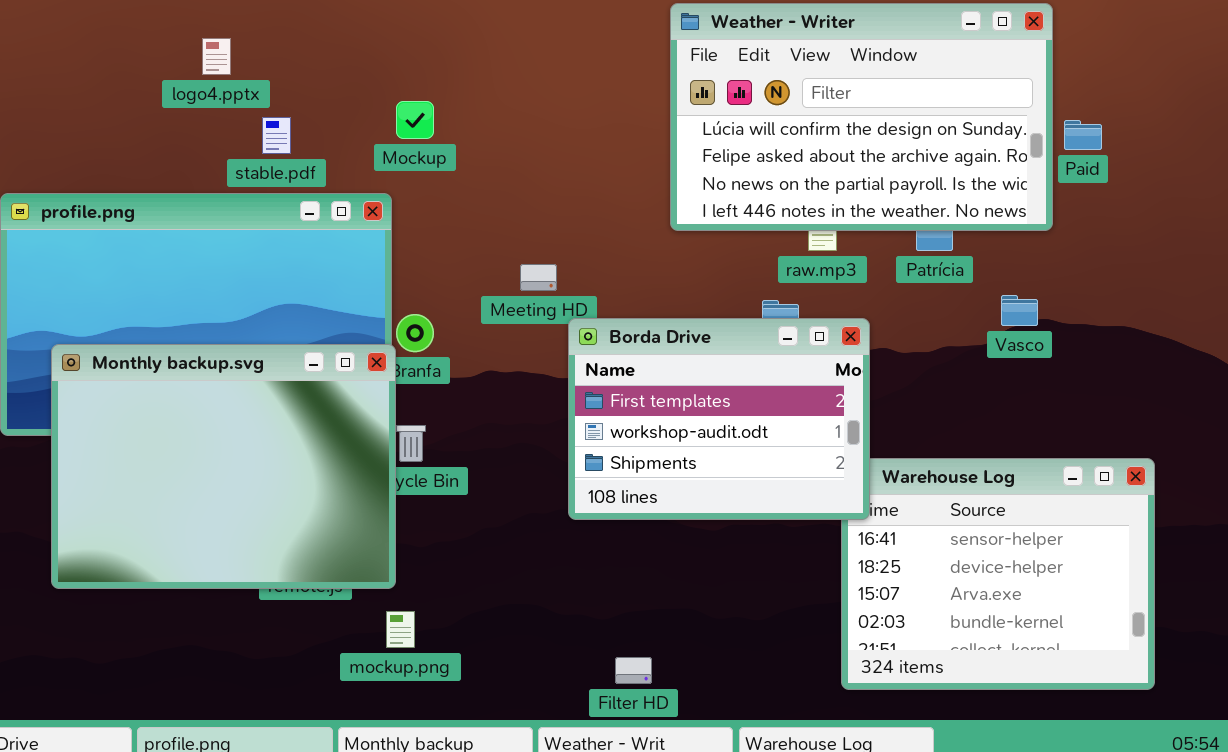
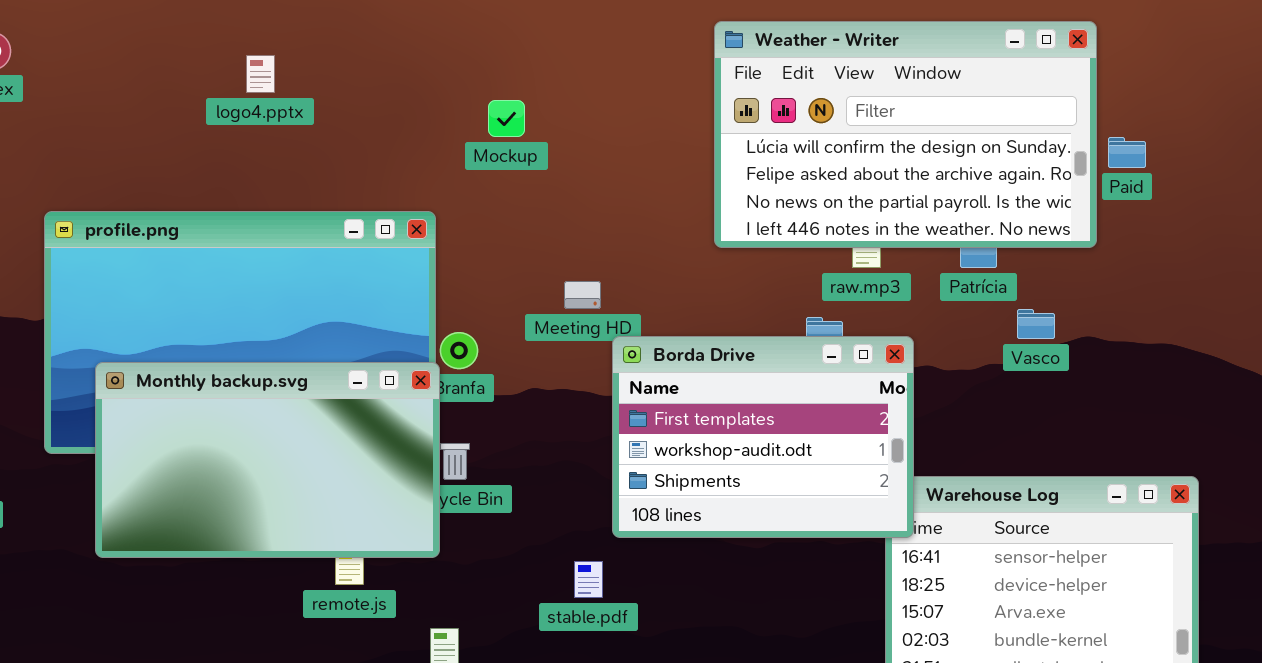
Mockup: [396,101,434,139] -> [488,100,525,137], moved
stable.pdf: [262,117,291,154] -> [574,561,603,598], moved
Vasco: [1001,295,1038,326] -> [1017,309,1055,339], moved
Monthly backup.svg: [51,344,396,589] -> [95,362,440,558], resized

